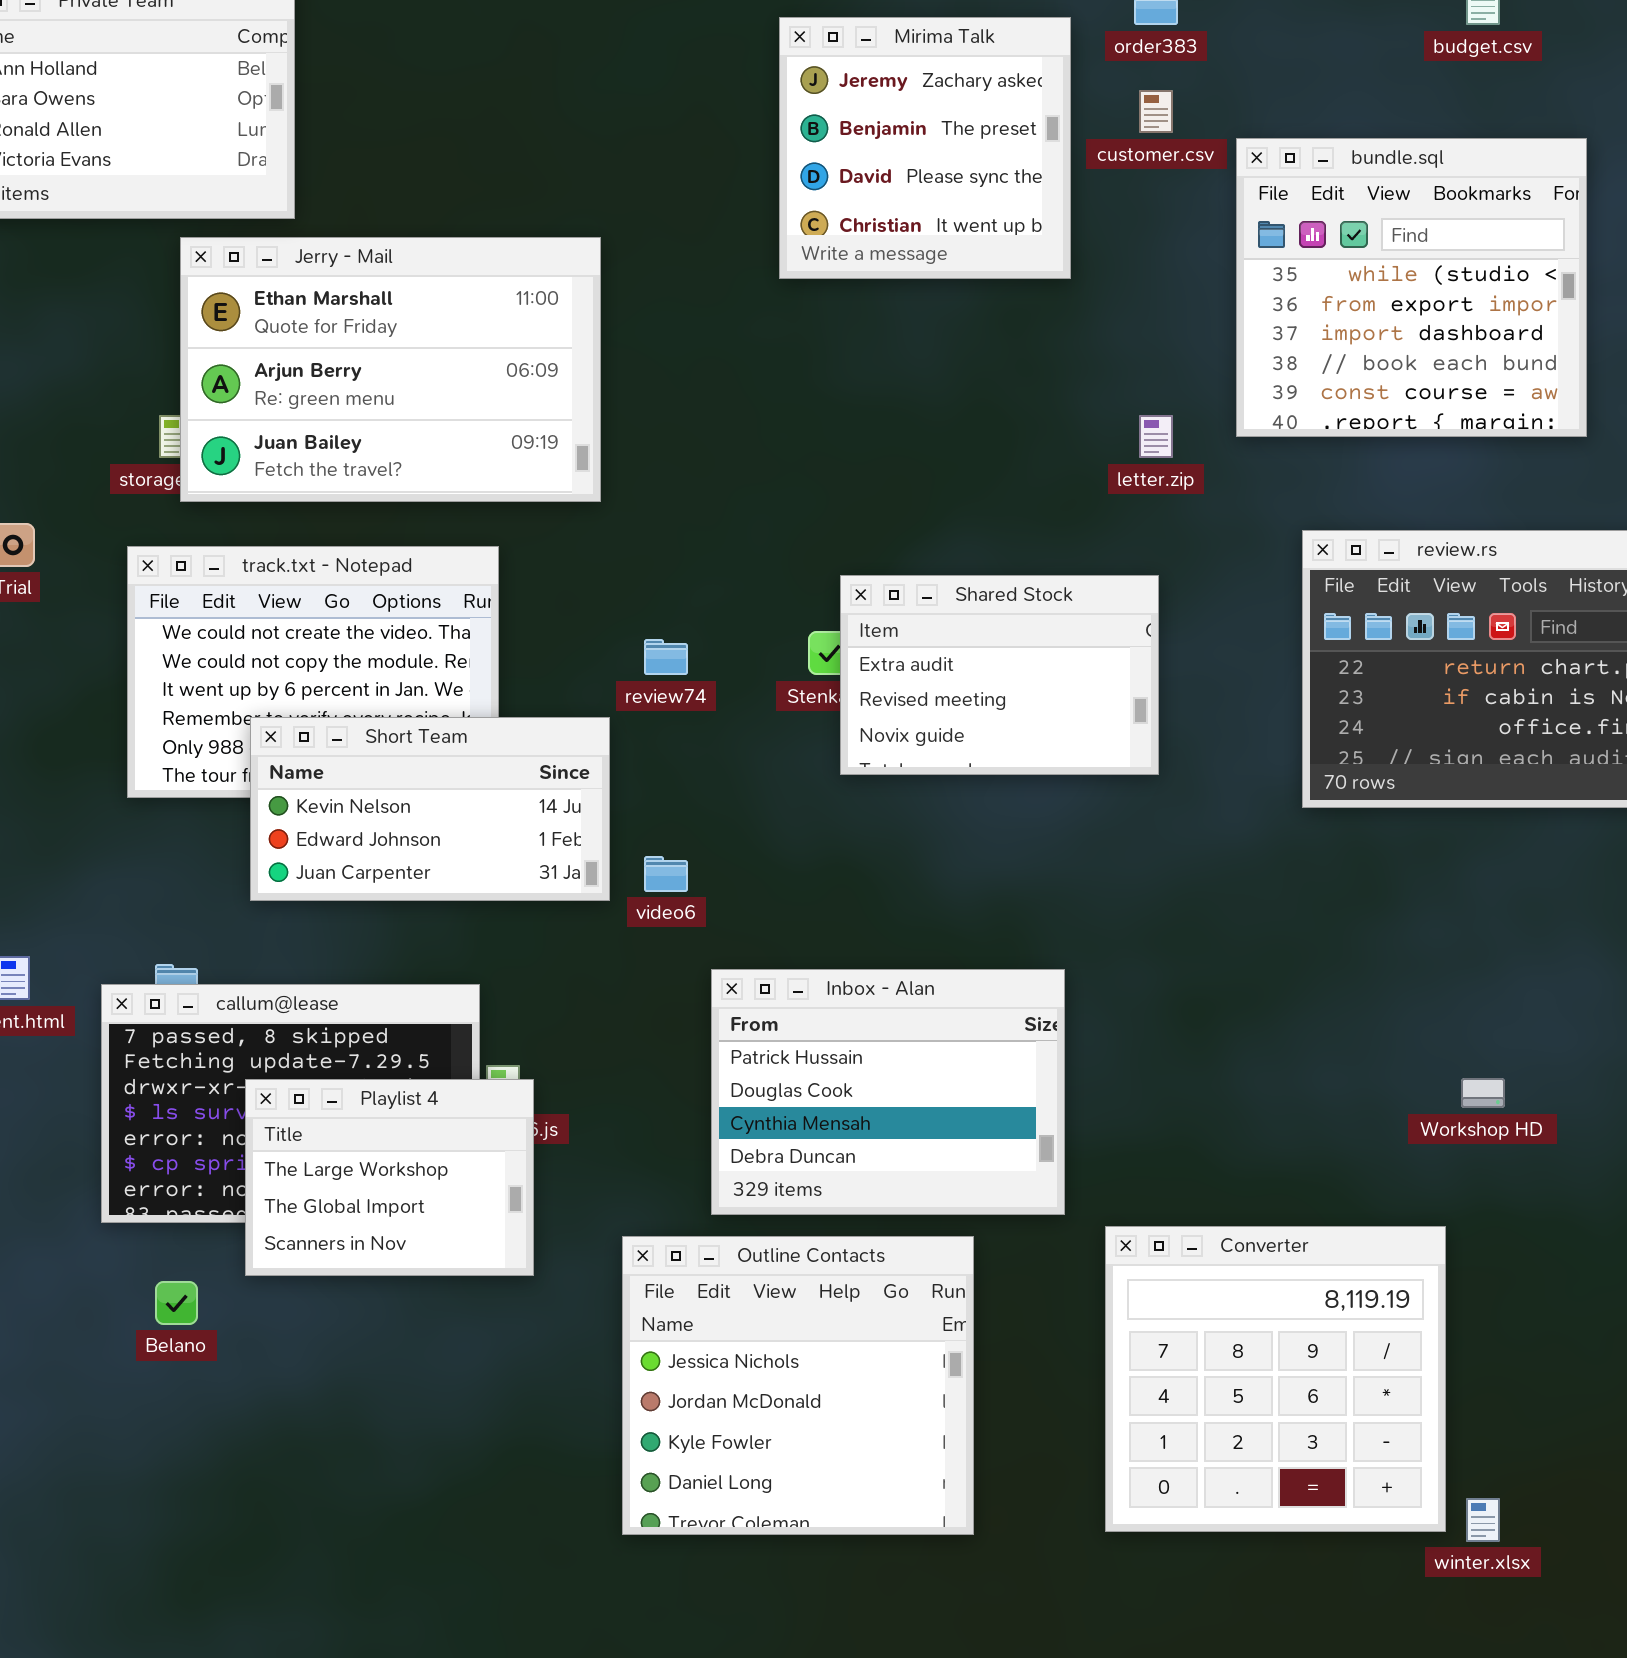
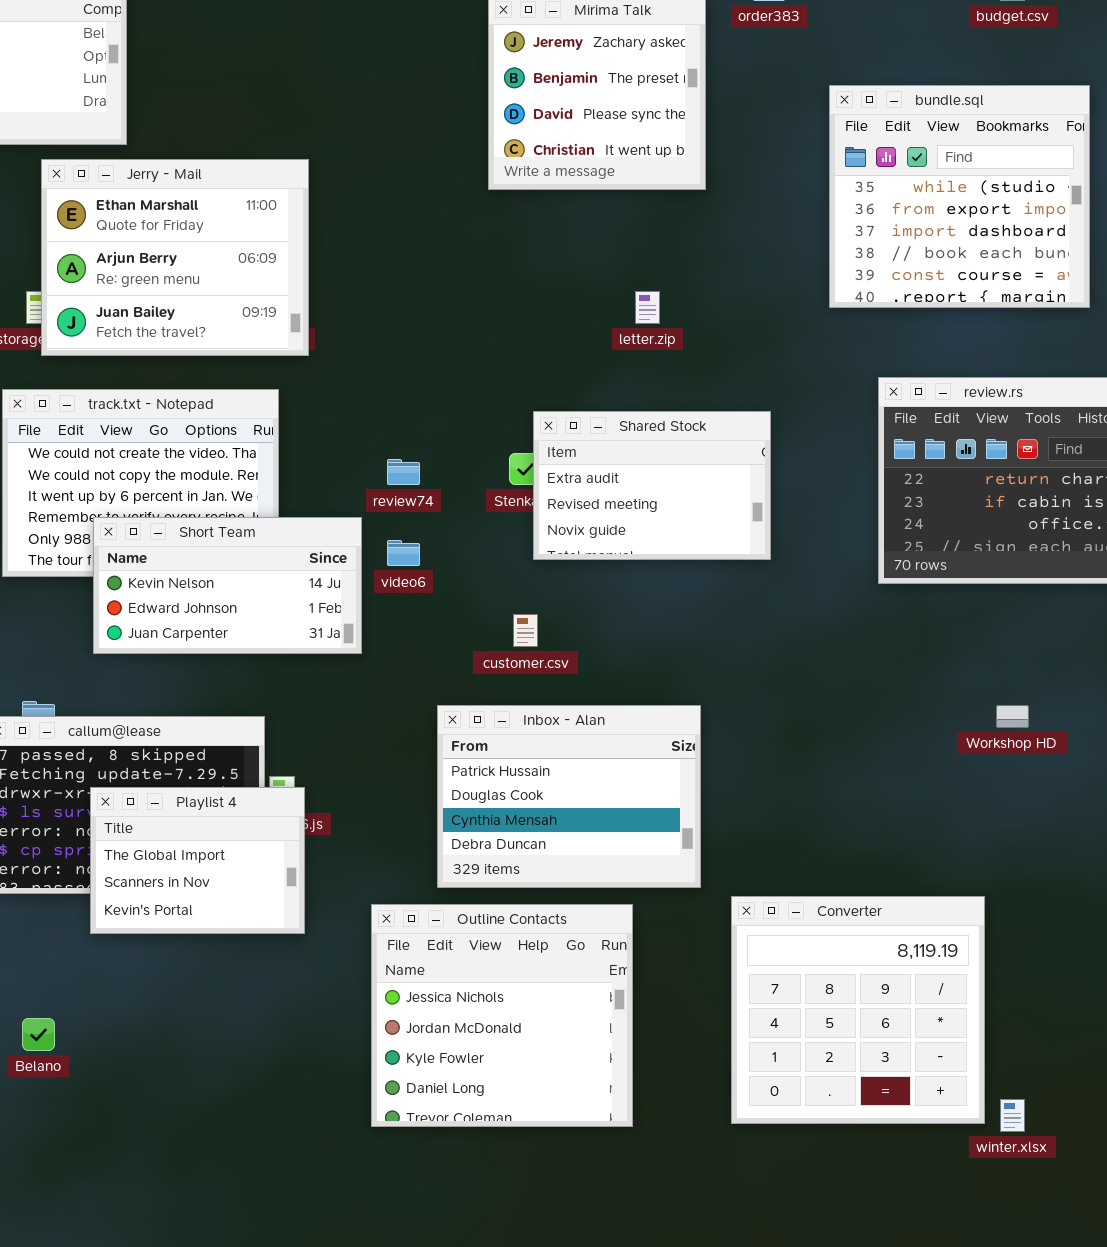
customer.csv: [1139,90,1173,133] -> [513,614,538,647], moved
Jerry - Mail: [180,237,601,502] -> [41,159,309,356], resized
letter.zip: [1139,415,1173,458] -> [635,291,660,324], moved
video6: [644,856,688,892] -> [387,540,420,566], moved
Workshop HD: [1461,1078,1505,1108] -> [996,705,1029,728], moved
Playlist 4: [245,1079,534,1276] -> [90,787,305,934], scrolled down 1 row
Belano: [155,1281,198,1325] -> [22,1018,55,1051], moved

